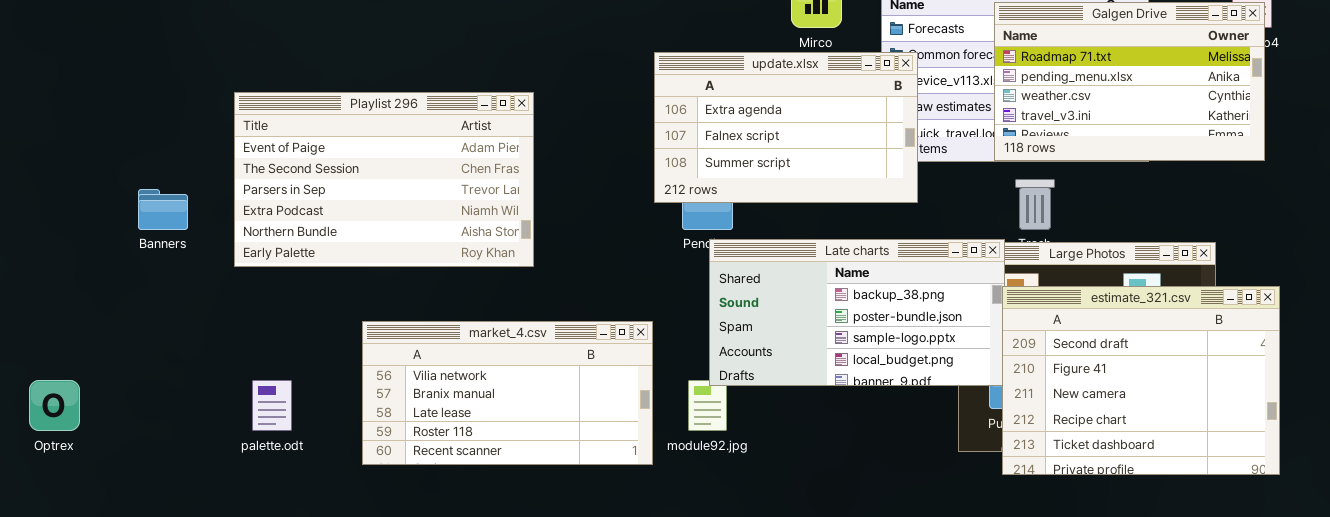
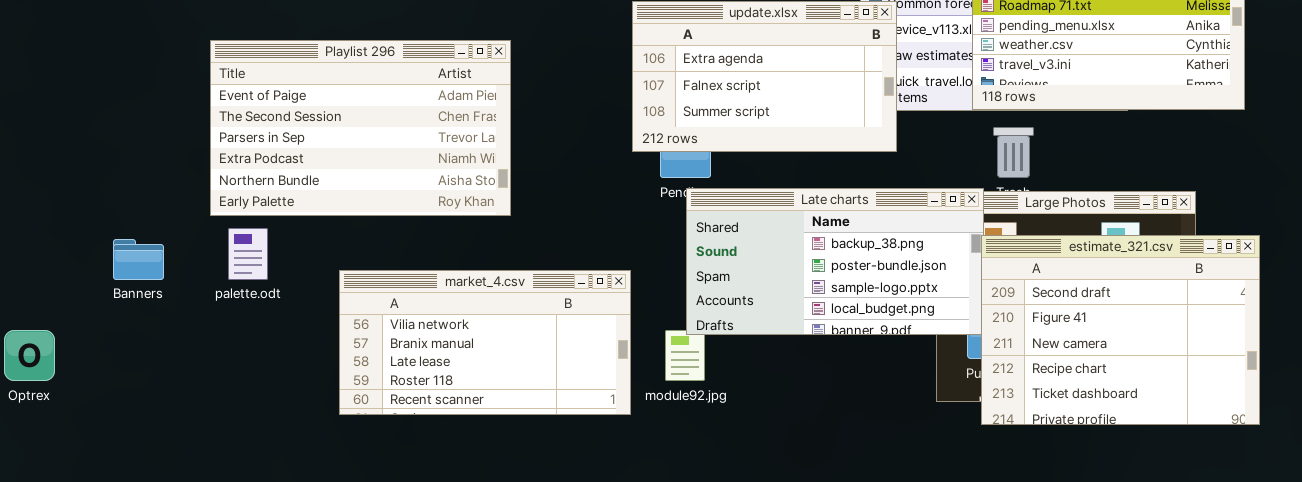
Banners: [138,189,188,230] -> [113,239,164,280], moved
palette.odt: [252,380,292,431] -> [228,228,268,280], moved

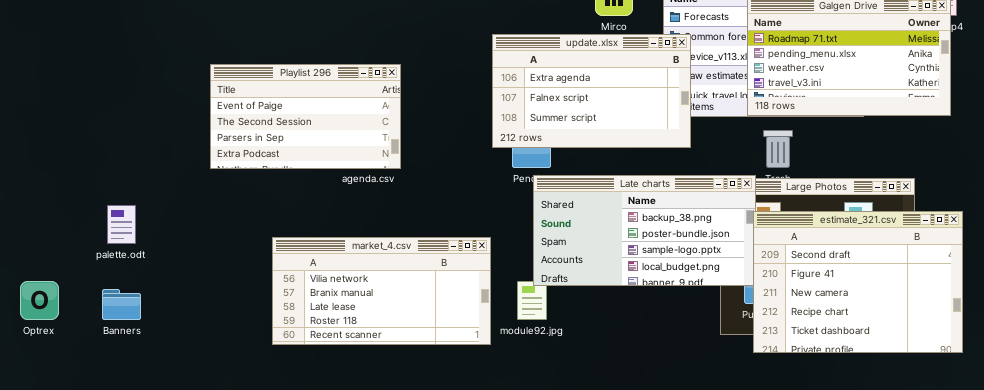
Playlist 296: [210,40,511,216] -> [210,64,401,169], resized
palette.odt: [228,228,268,280] -> [107,205,136,244], moved
Banners: [113,239,164,280] -> [102,289,141,320], moved

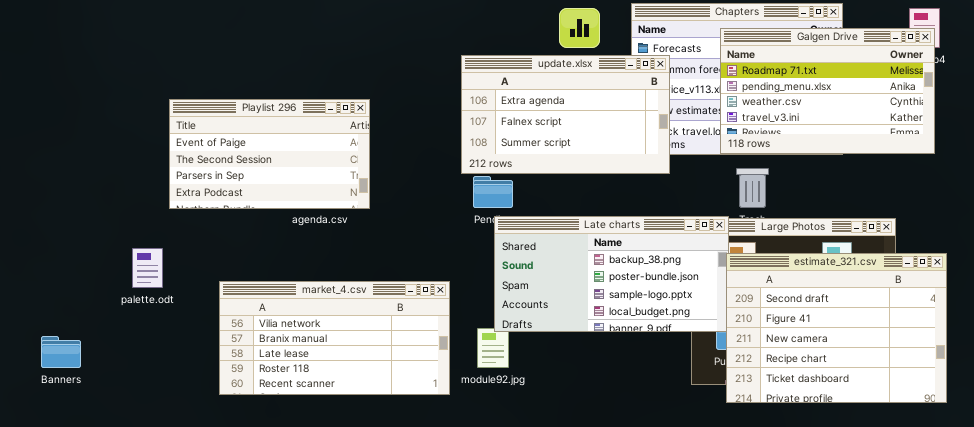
update.xlsx: [492,34,691,148] -> [461,55,670,174], moved
Playlist 296: [210,64,401,169] -> [169,99,370,209], moved
palette.odt: [107,205,136,244] -> [132,248,163,288], moved

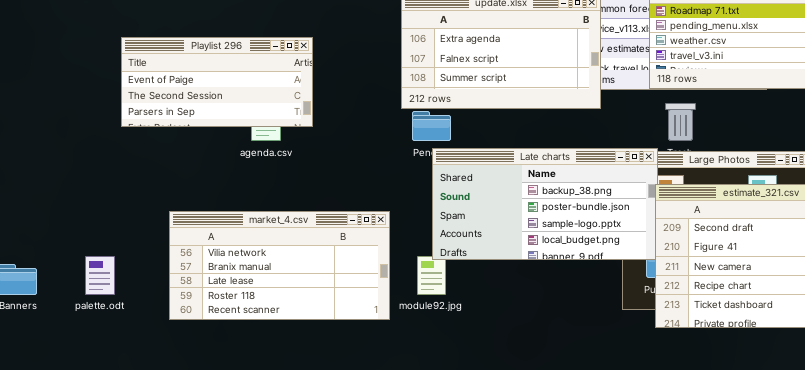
Playlist 296: [169,99,370,209] -> [121,37,313,127], resized
palette.odt: [132,248,163,288] -> [85,256,115,295], moved

